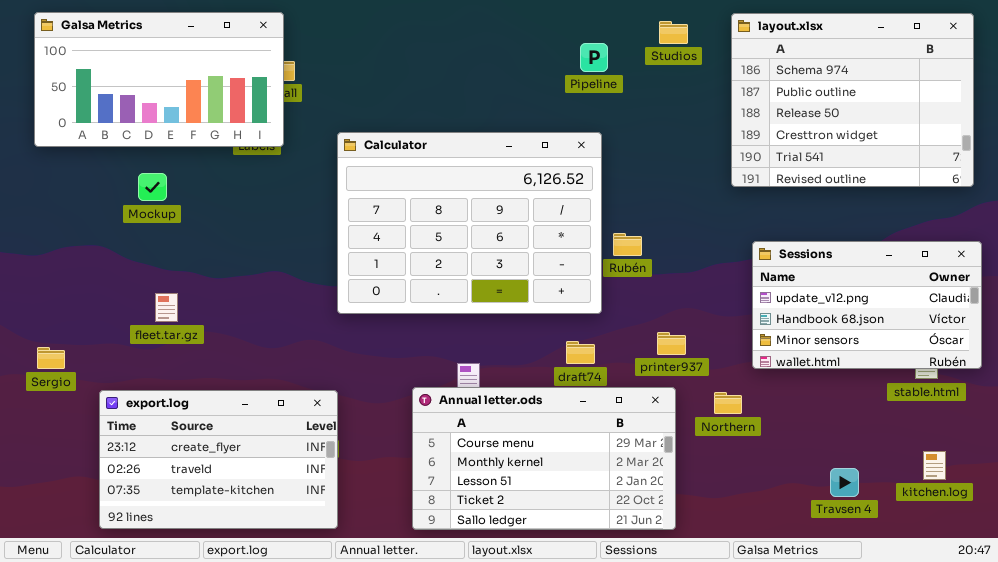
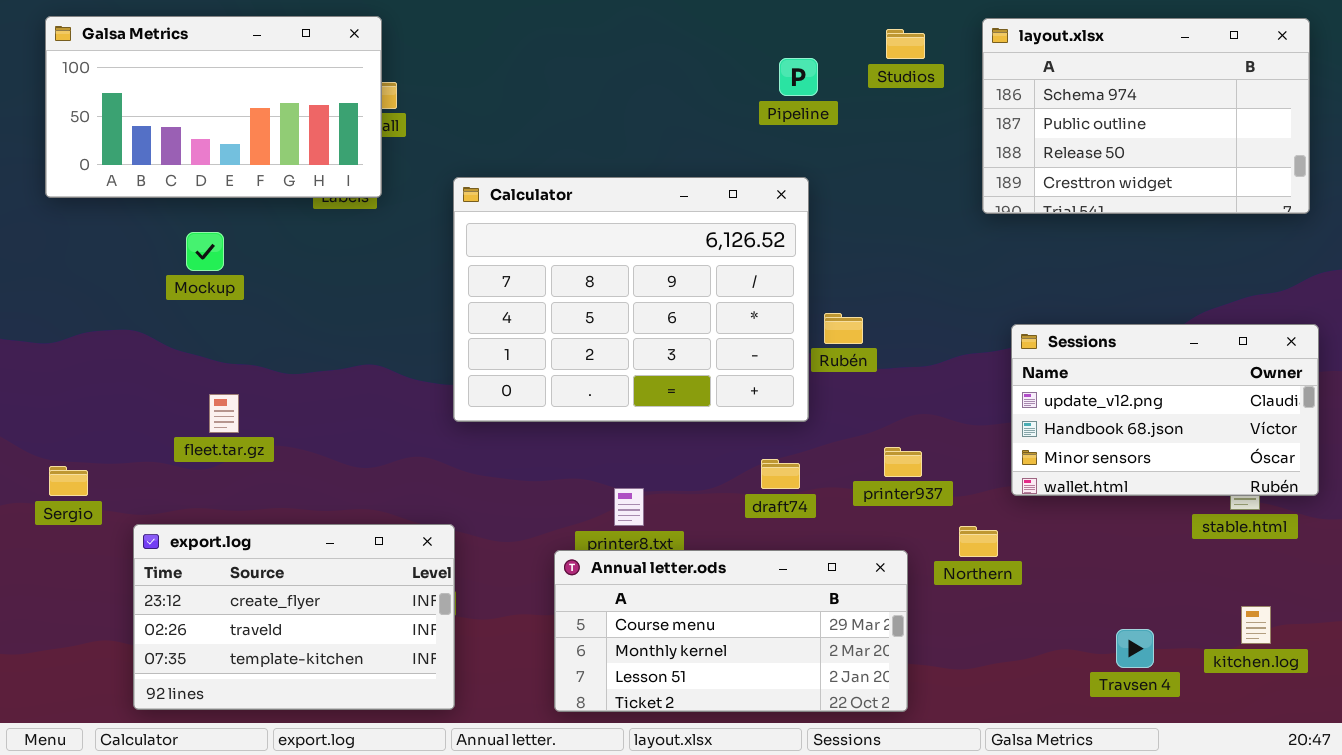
layout.xlsx: [731,13,974,187] -> [982,18,1310,214], resized
Annual letter.ods: [412,387,676,530] -> [554,550,908,712], resized

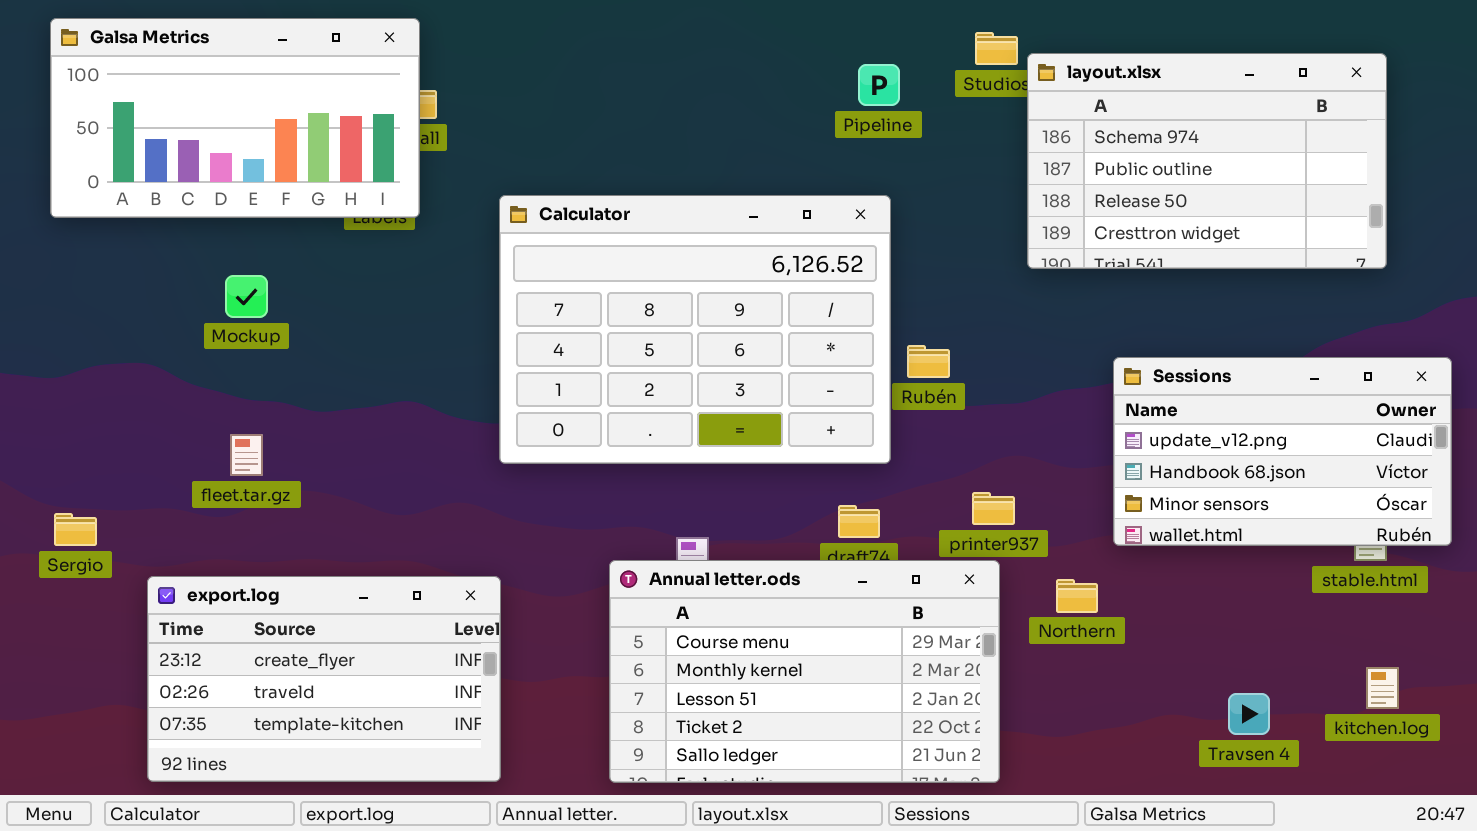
layout.xlsx: [982,18,1310,214] -> [1027,53,1387,269], moved
Mockup: [186,232,224,271] -> [225,275,268,318], moved
Annual letter.ods: [554,550,908,712] -> [609,560,1000,783], resized

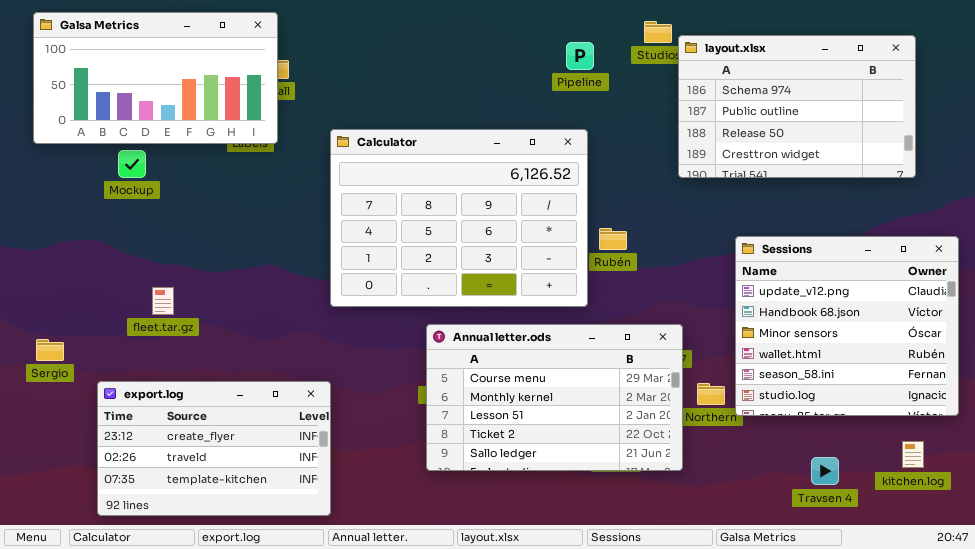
Mockup: [225,275,268,318] -> [118,150,146,178], moved
Sessions: [1113,357,1452,546] -> [735,236,959,416], resized
Annual letter.ods: [609,560,1000,783] -> [426,324,683,471], moved

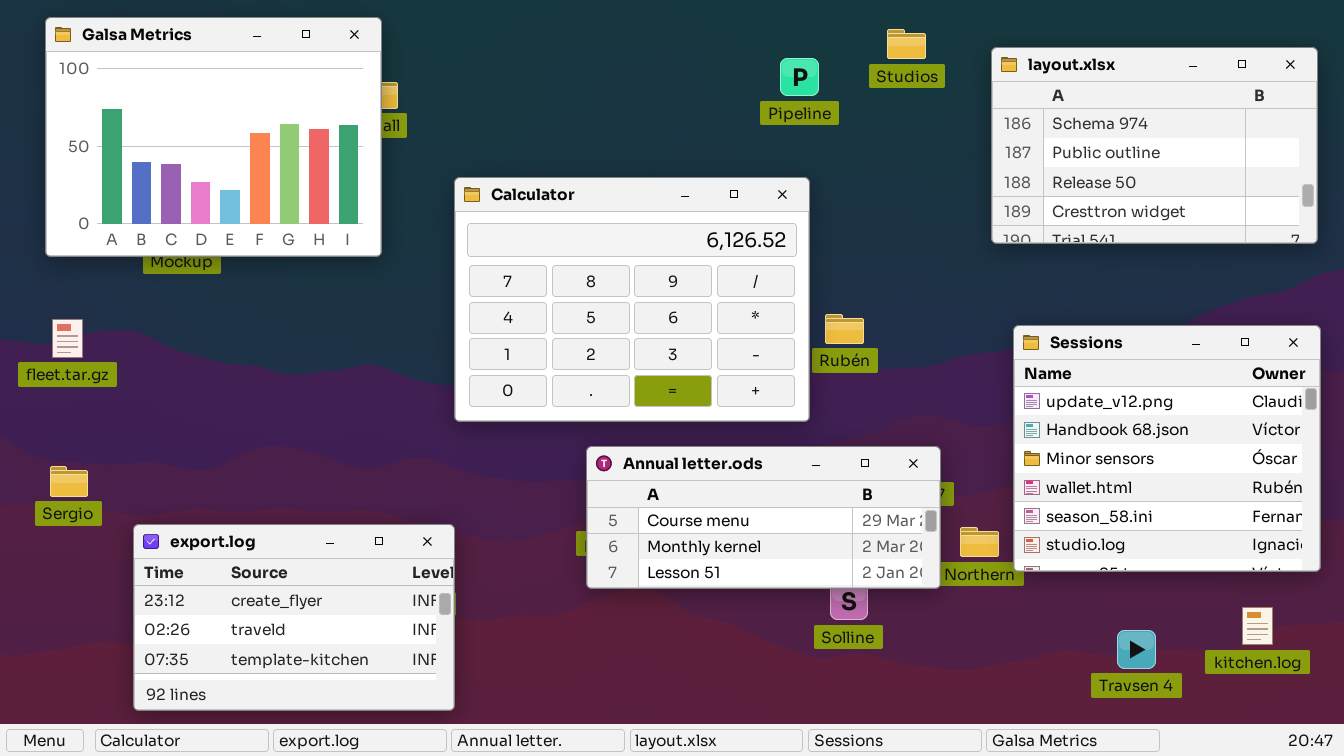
Galsa Metrics: [33,12,278,144] -> [45,17,382,257], resized
layout.xlsx: [678,35,916,178] -> [991,47,1318,244], moved
fleet.tar.gz: [152,287,174,315] -> [52,319,83,358], moved
Annual letter.ods: [426,324,683,471] -> [586,446,941,589], resized

